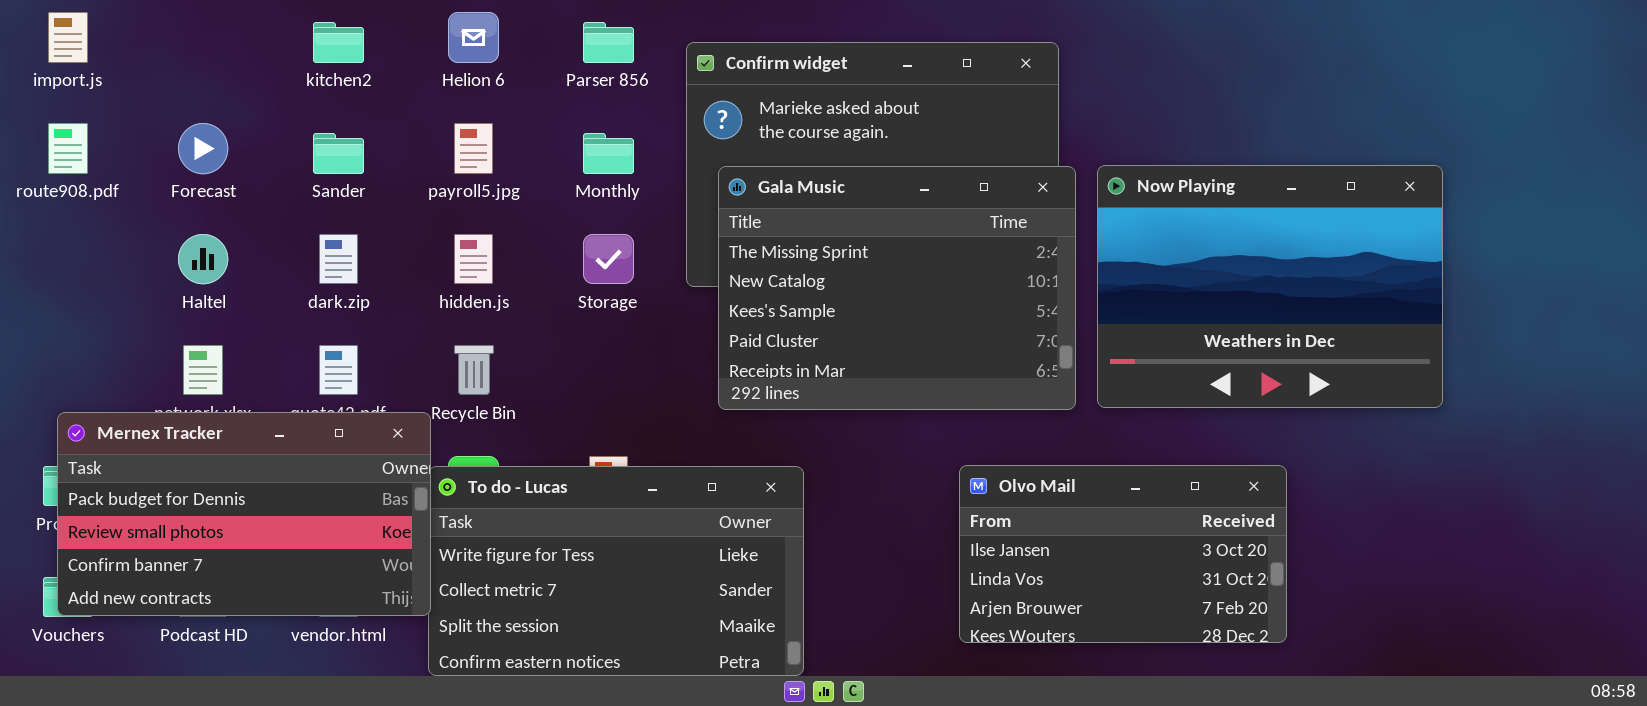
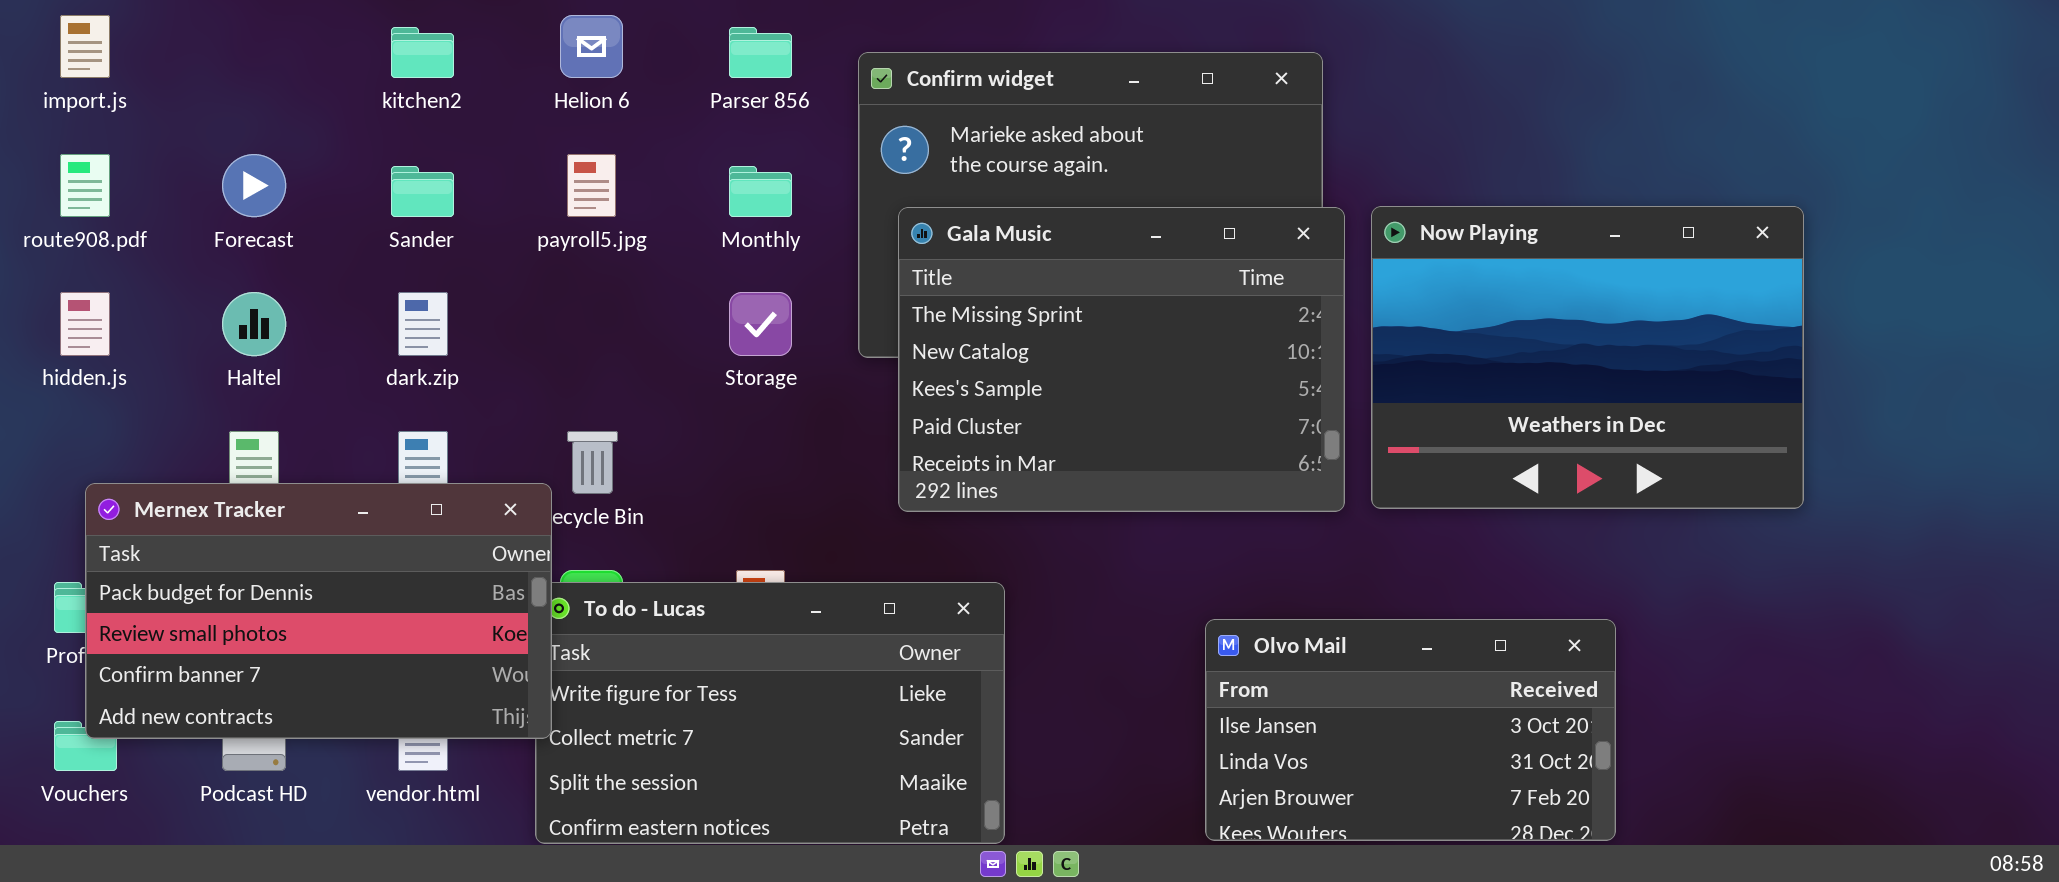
hidden.js: [454,234,493,284] -> [60,292,110,356], moved
Mernex Tracker: [57,412,431,616] -> [85,483,552,739], moved
Olvo Mail: [959,465,1287,643] -> [1205,619,1616,841], moved

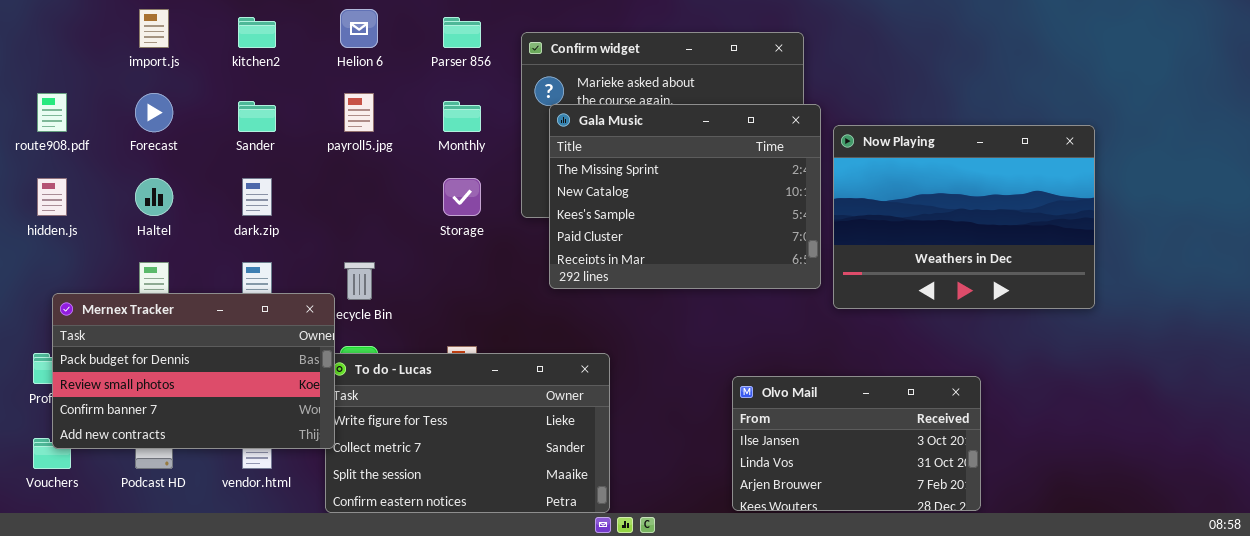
import.js: [60,15,110,78] -> [139,9,169,48], moved
Gala Music: [898,207,1345,512] -> [549,104,821,289], moved

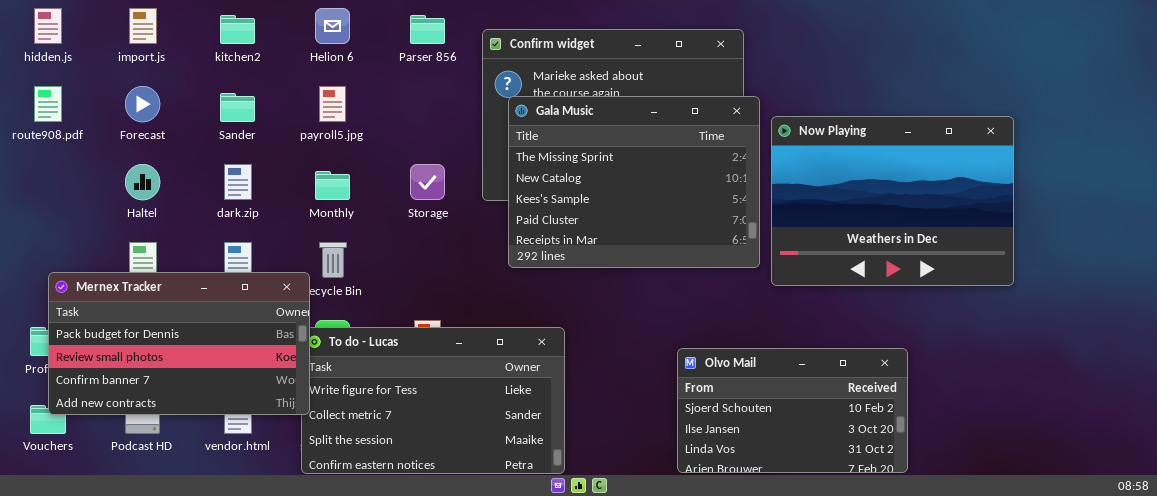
Monthly: [443,101,481,132] -> [315,171,350,200], moved
hidden.js: [37,178,67,216] -> [34,8,62,44], moved
Olvo Mail: [732,376,981,511] -> [677,348,908,473], scrolled up 1 row

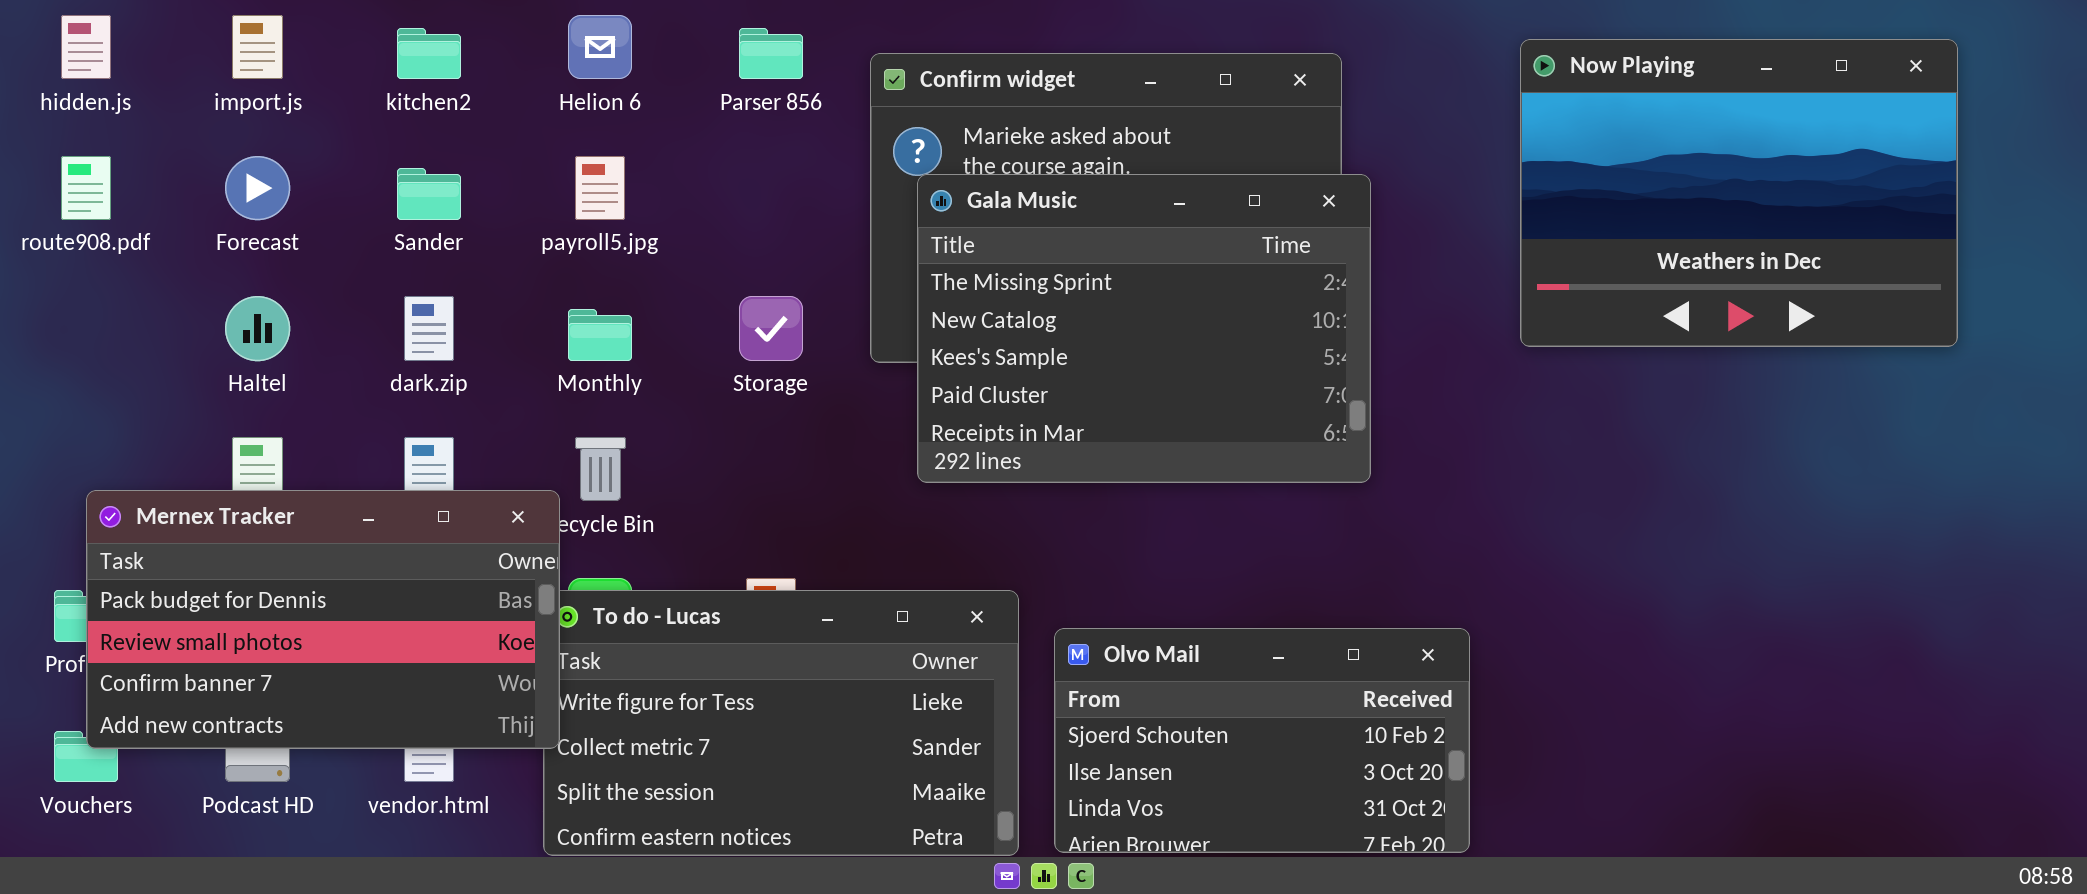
Now Playing: [771,116,1014,286] -> [1520,39,1958,347], moved
Olvo Mail: [677,348,908,473] -> [1054,628,1470,853], moved

